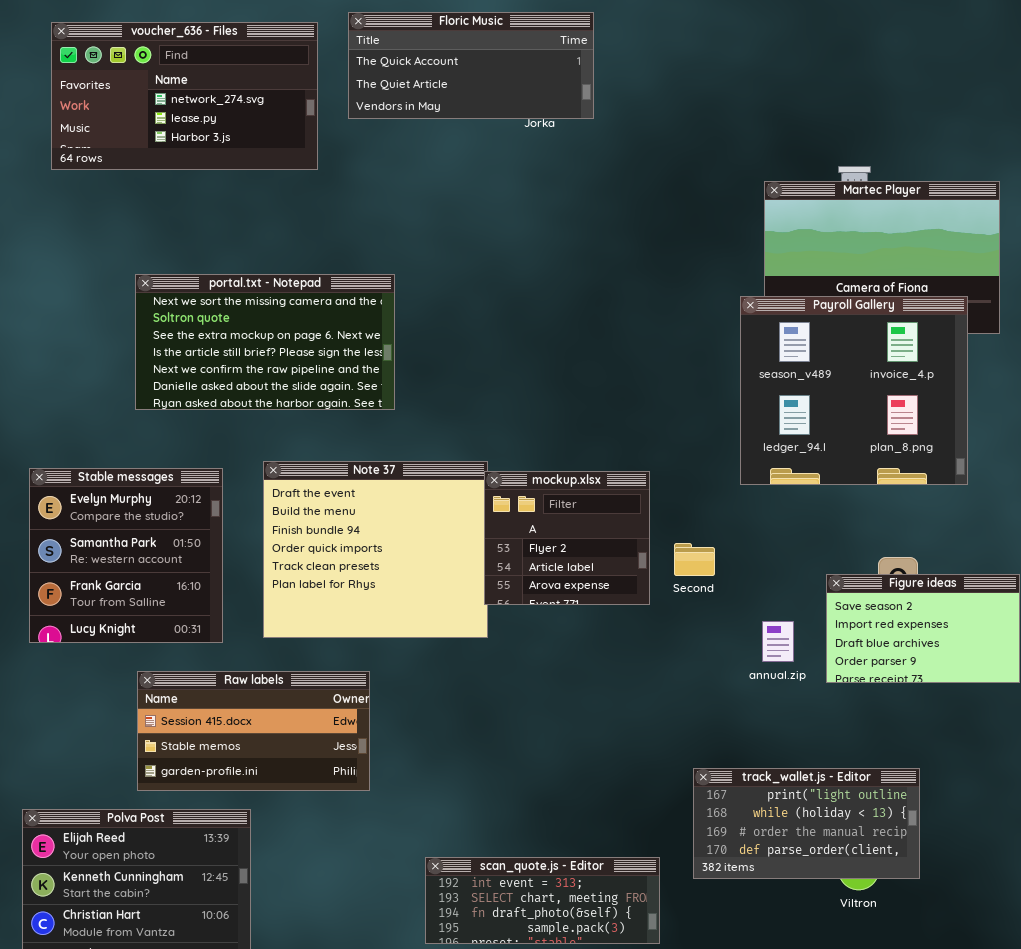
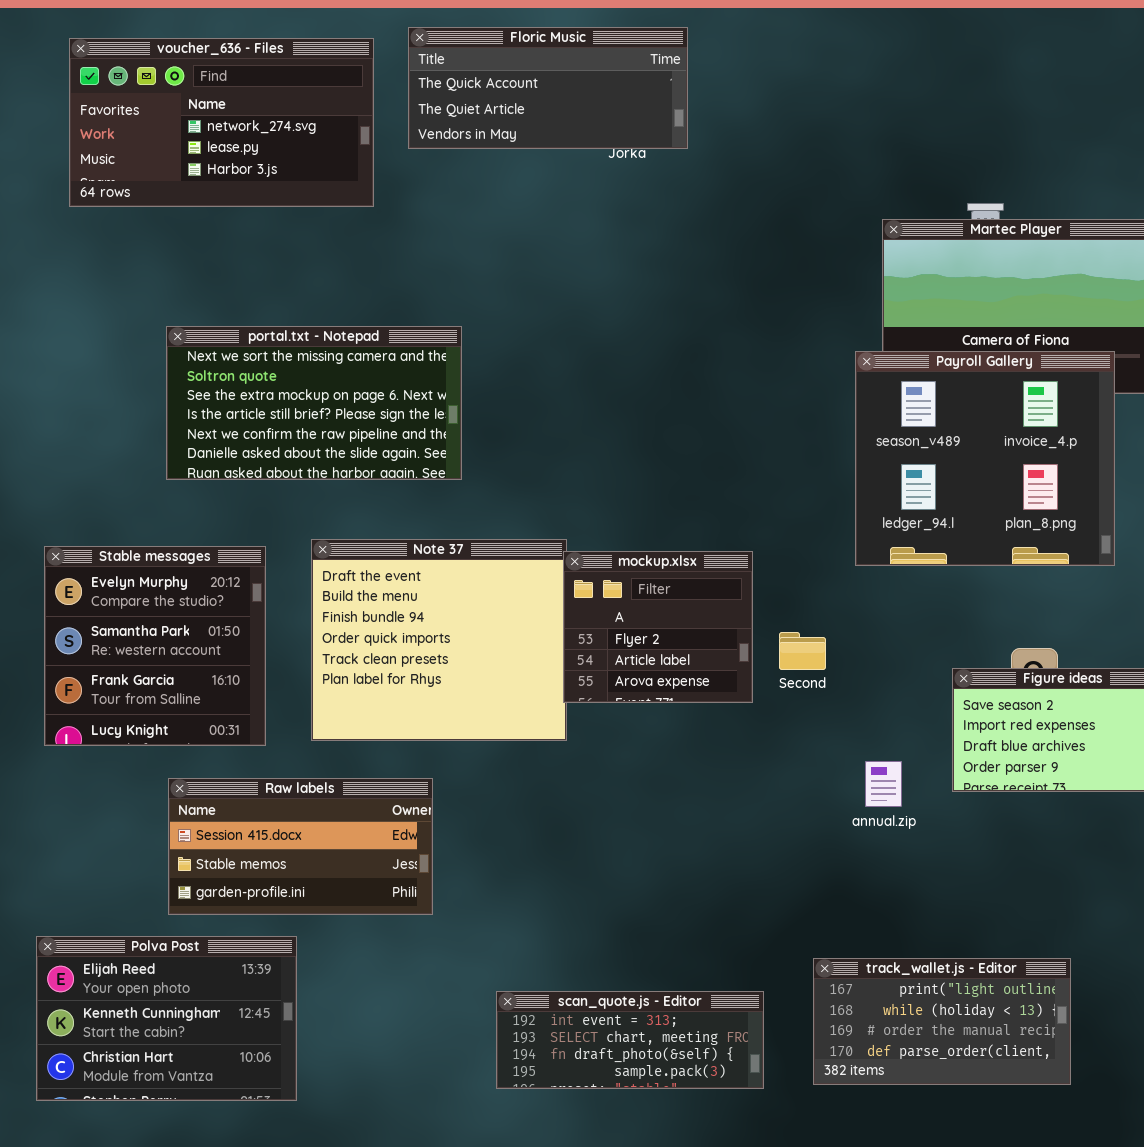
annual.zip: [762,621,794,662] -> [865,761,902,807], moved
track_wallet.js - Editor: [693,768,920,879] -> [813,958,1071,1085], moved

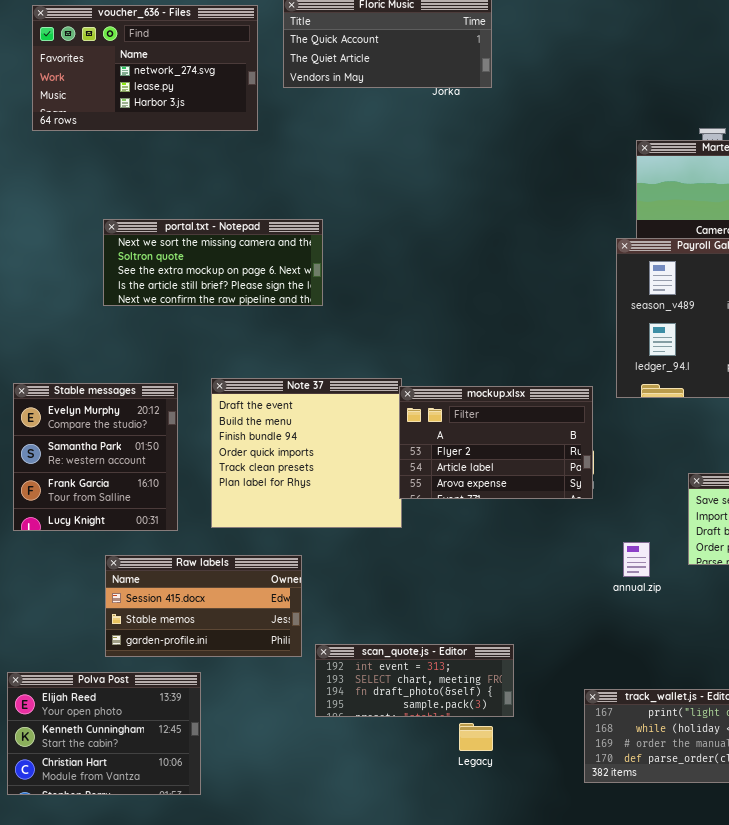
portal.txt - Notepad: [166,326,462,480] -> [103,219,323,306], resized
mockup.xlsx: [563,551,753,703] -> [399,386,593,499], resized
scan_quote.js - Editor: [496,991,764,1089] -> [315,644,514,717], moved

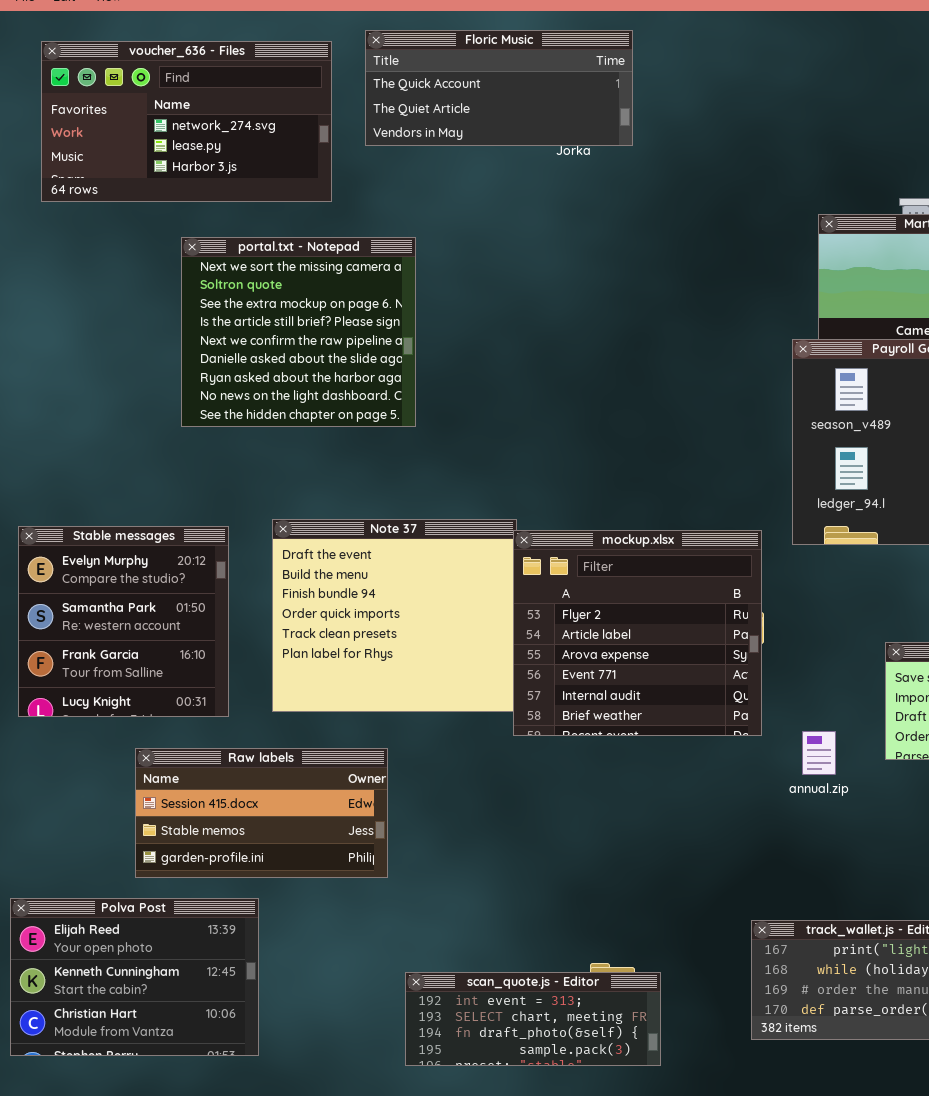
portal.txt - Notepad: [103,219,323,306] -> [181,237,416,427], resized
mockup.xlsx: [399,386,593,499] -> [513,530,762,736], resized
scan_quote.js - Editor: [315,644,514,717] -> [405,972,661,1066], moved

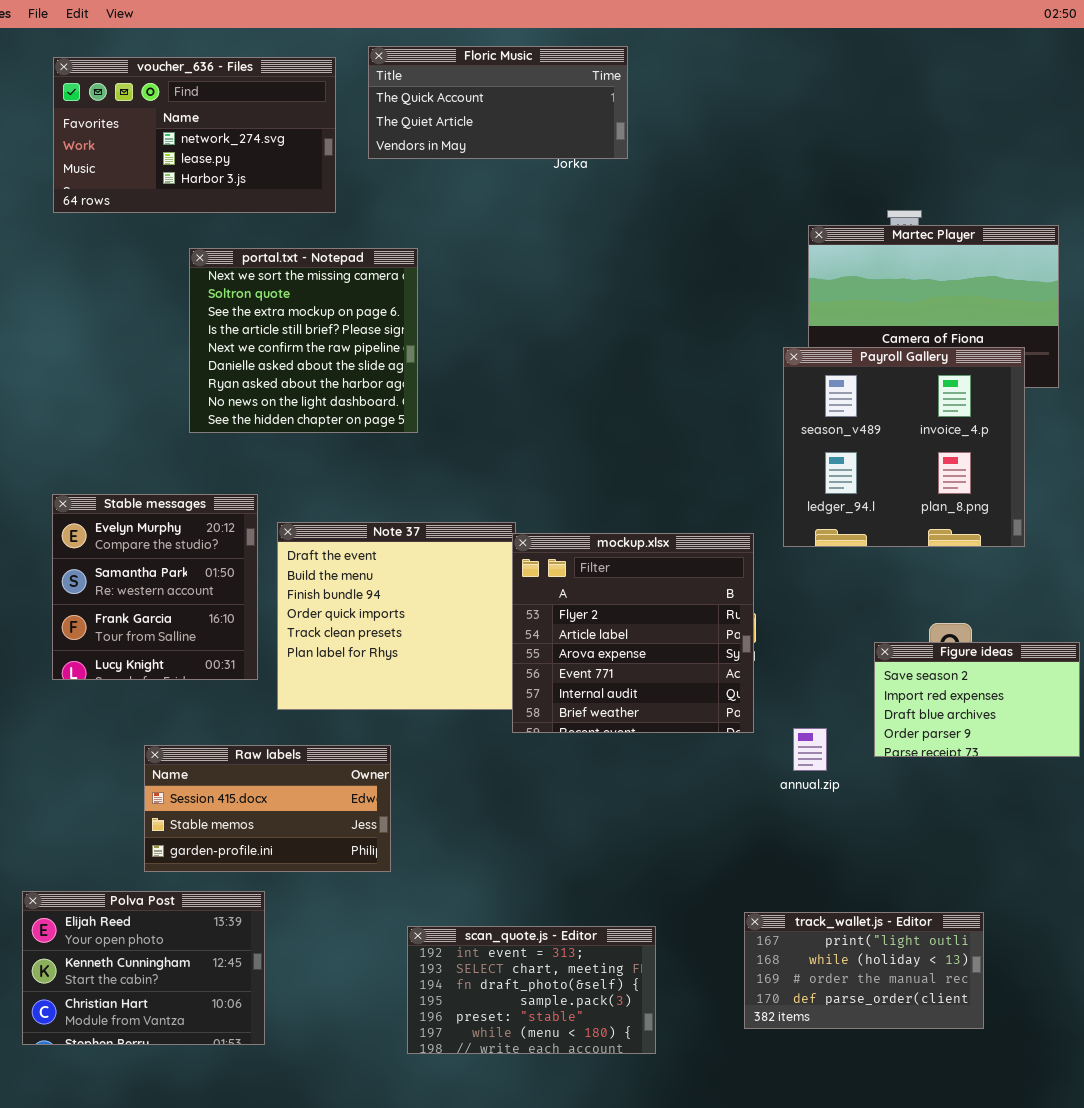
Stable messages: [18,526,229,717] -> [52,494,258,680], moved
scan_quote.js - Editor: [405,972,661,1066] -> [407,926,656,1054], resized

